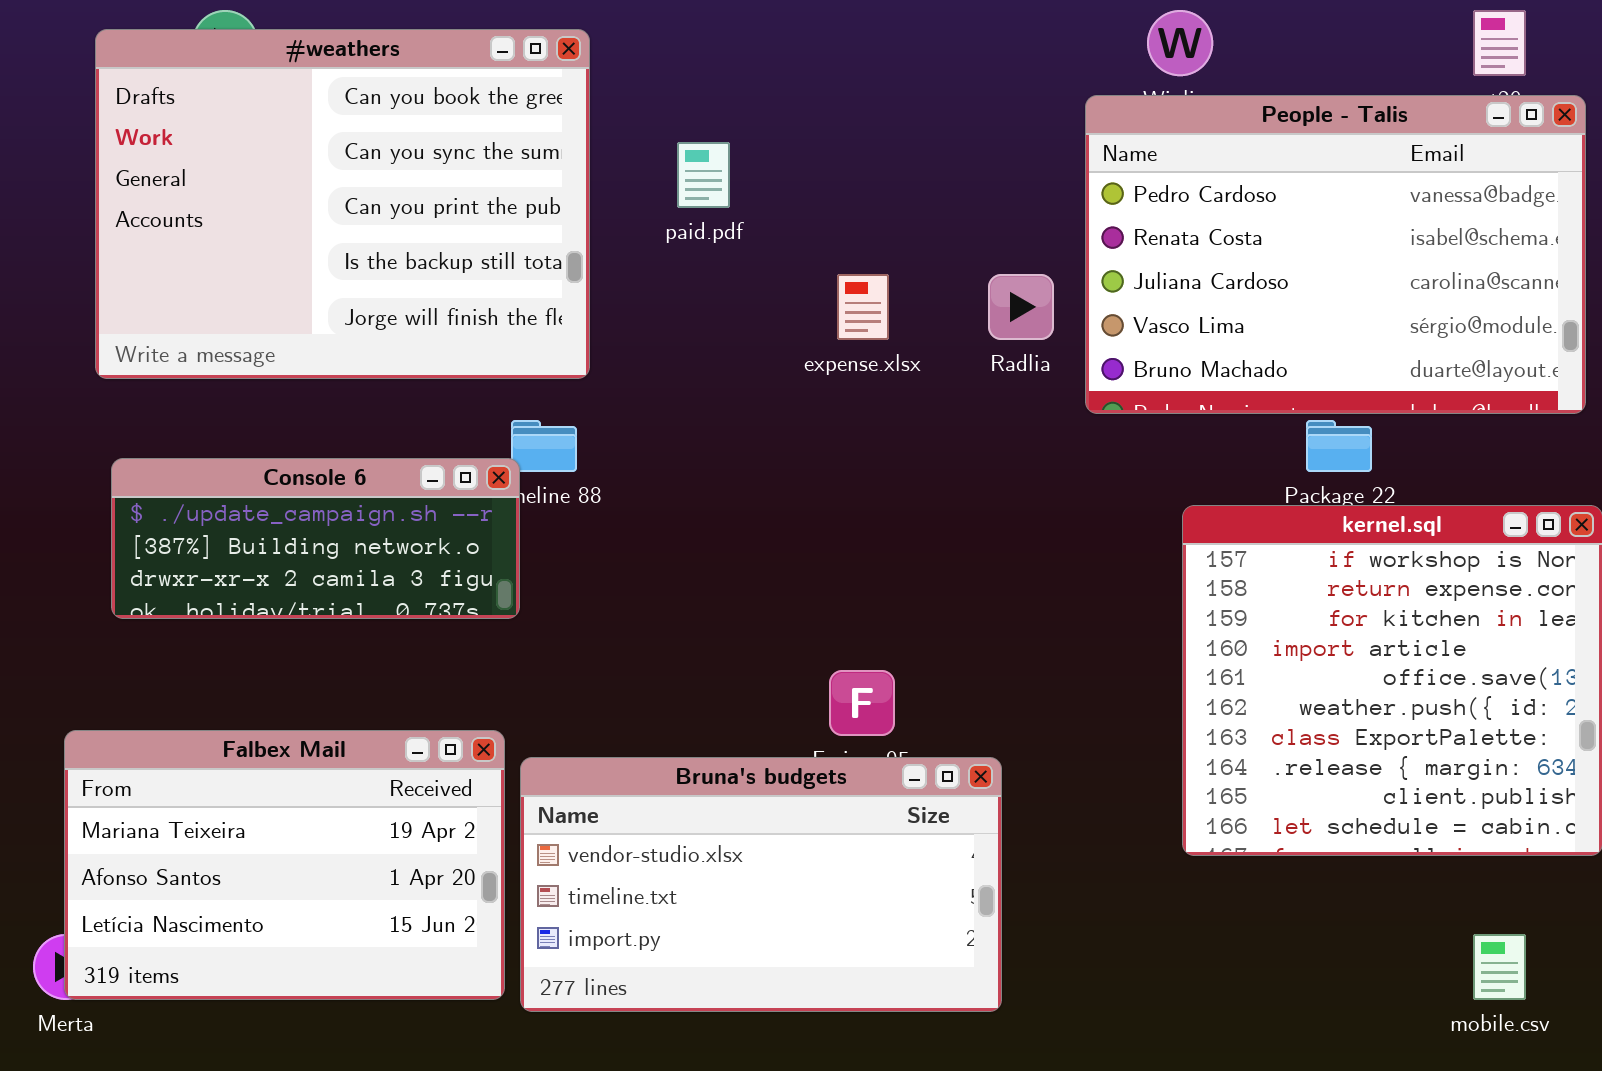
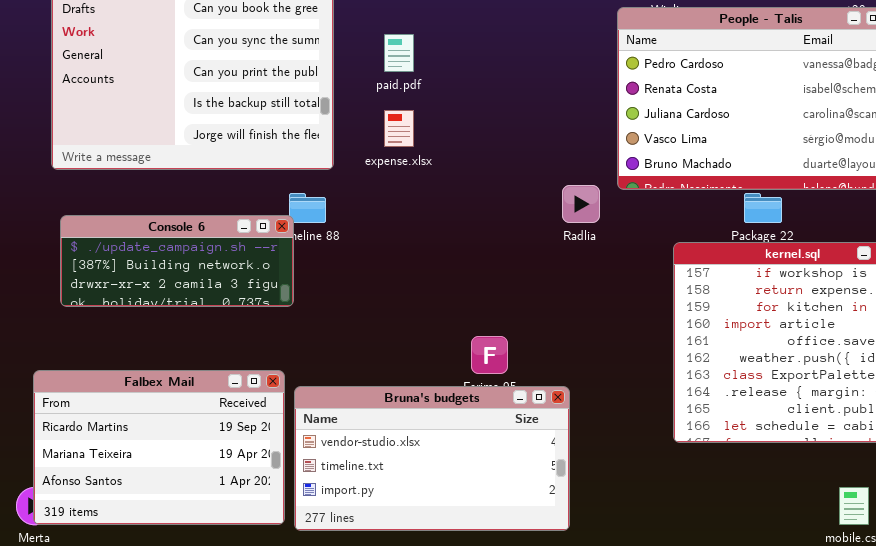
expense.xlsx: [837,274,889,340] -> [384,110,414,147], moved
Radlia: [988,274,1054,340] -> [562,185,600,223], moved
Falbex Mail: [64,730,505,1000] -> [33,370,285,525], scrolled up 1 row

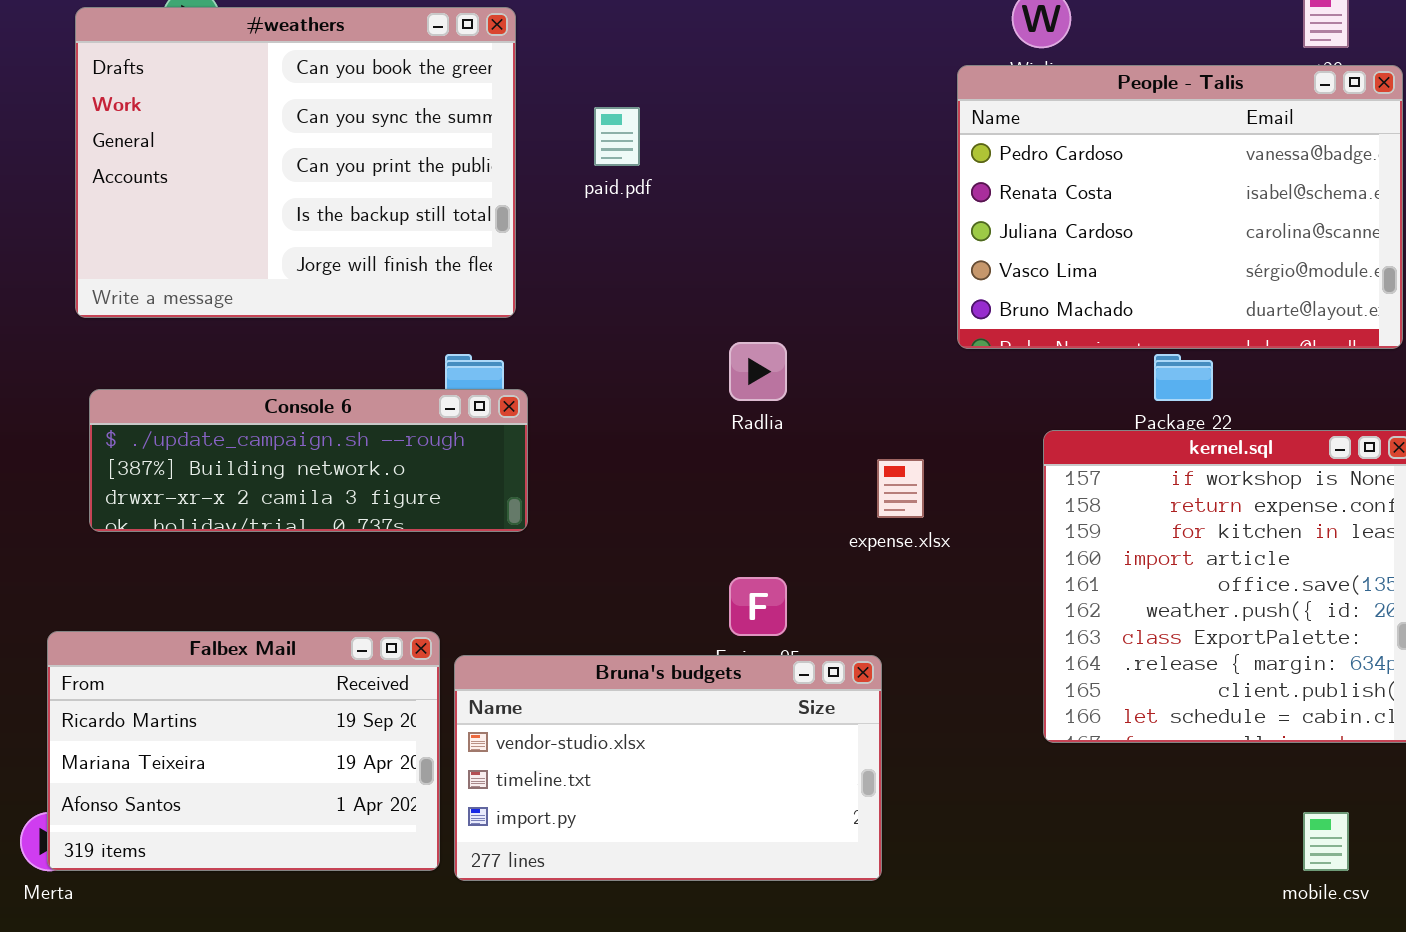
expense.xlsx: [384,110,414,147] -> [877,459,924,518], moved
Radlia: [562,185,600,223] -> [729,342,787,401], moved
Console 6: [60,215,294,307] -> [89,389,528,532], resized

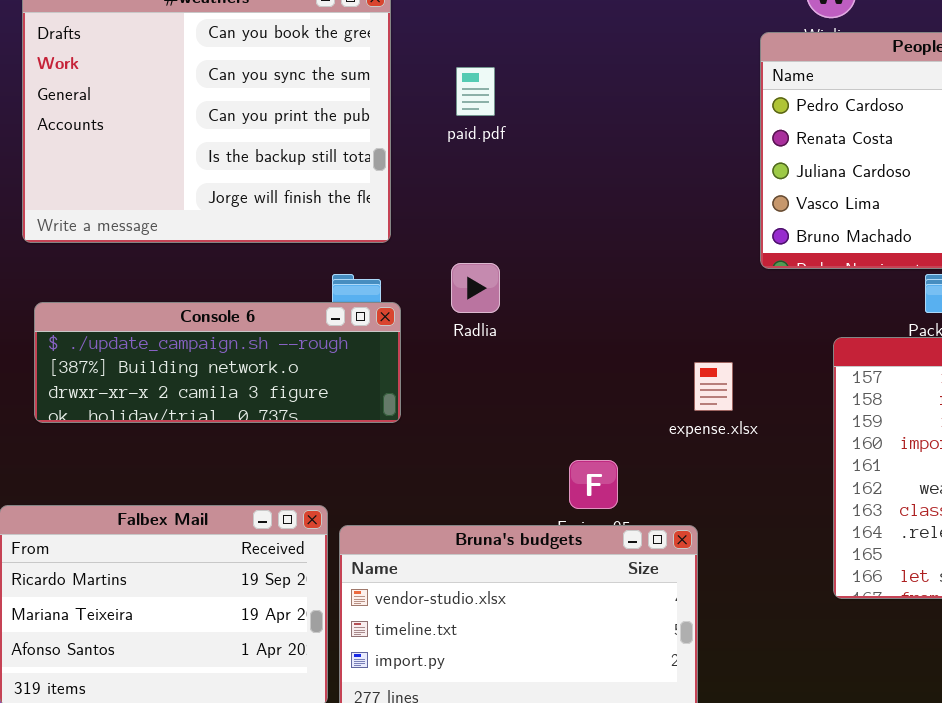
Radlia: [729,342,787,401] -> [451,263,500,313], moved

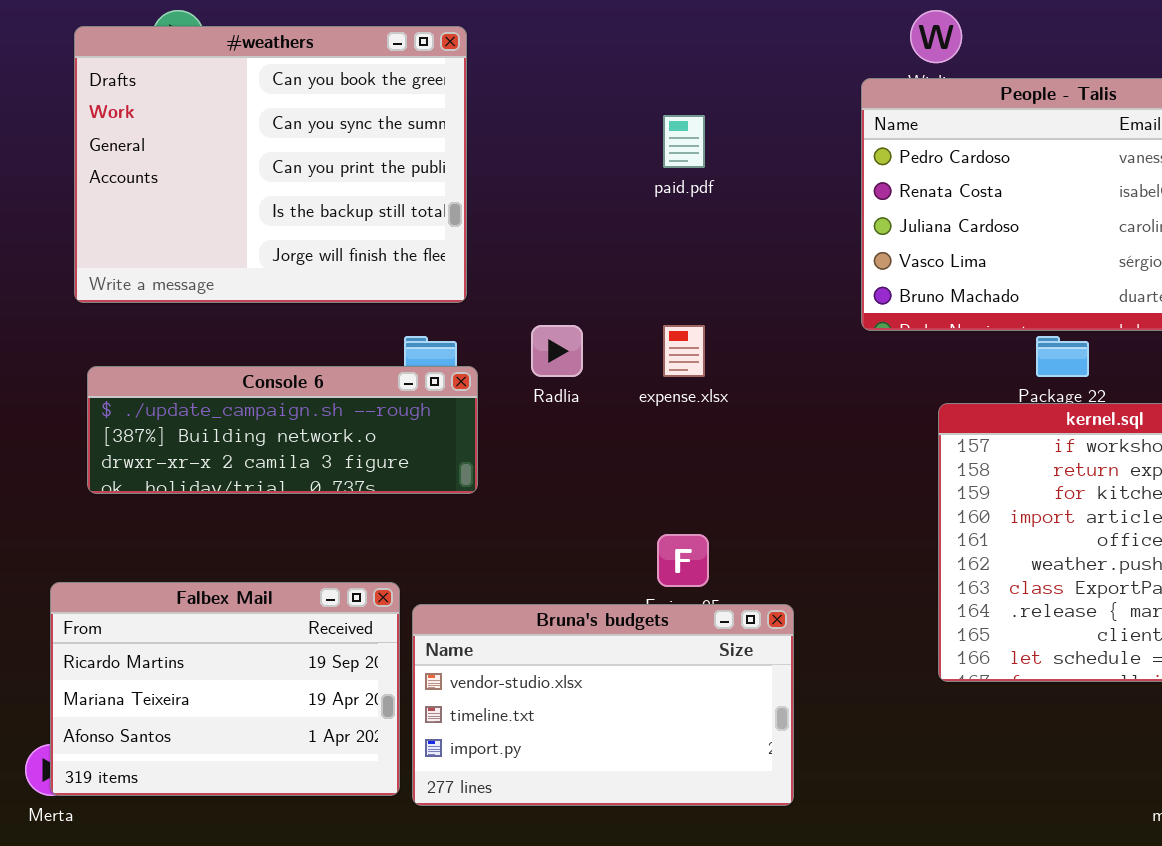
paid.pdf: [456,67,495,116] -> [663,115,705,168], moved
expense.xlsx: [694,362,733,411] -> [663,325,705,377], moved

